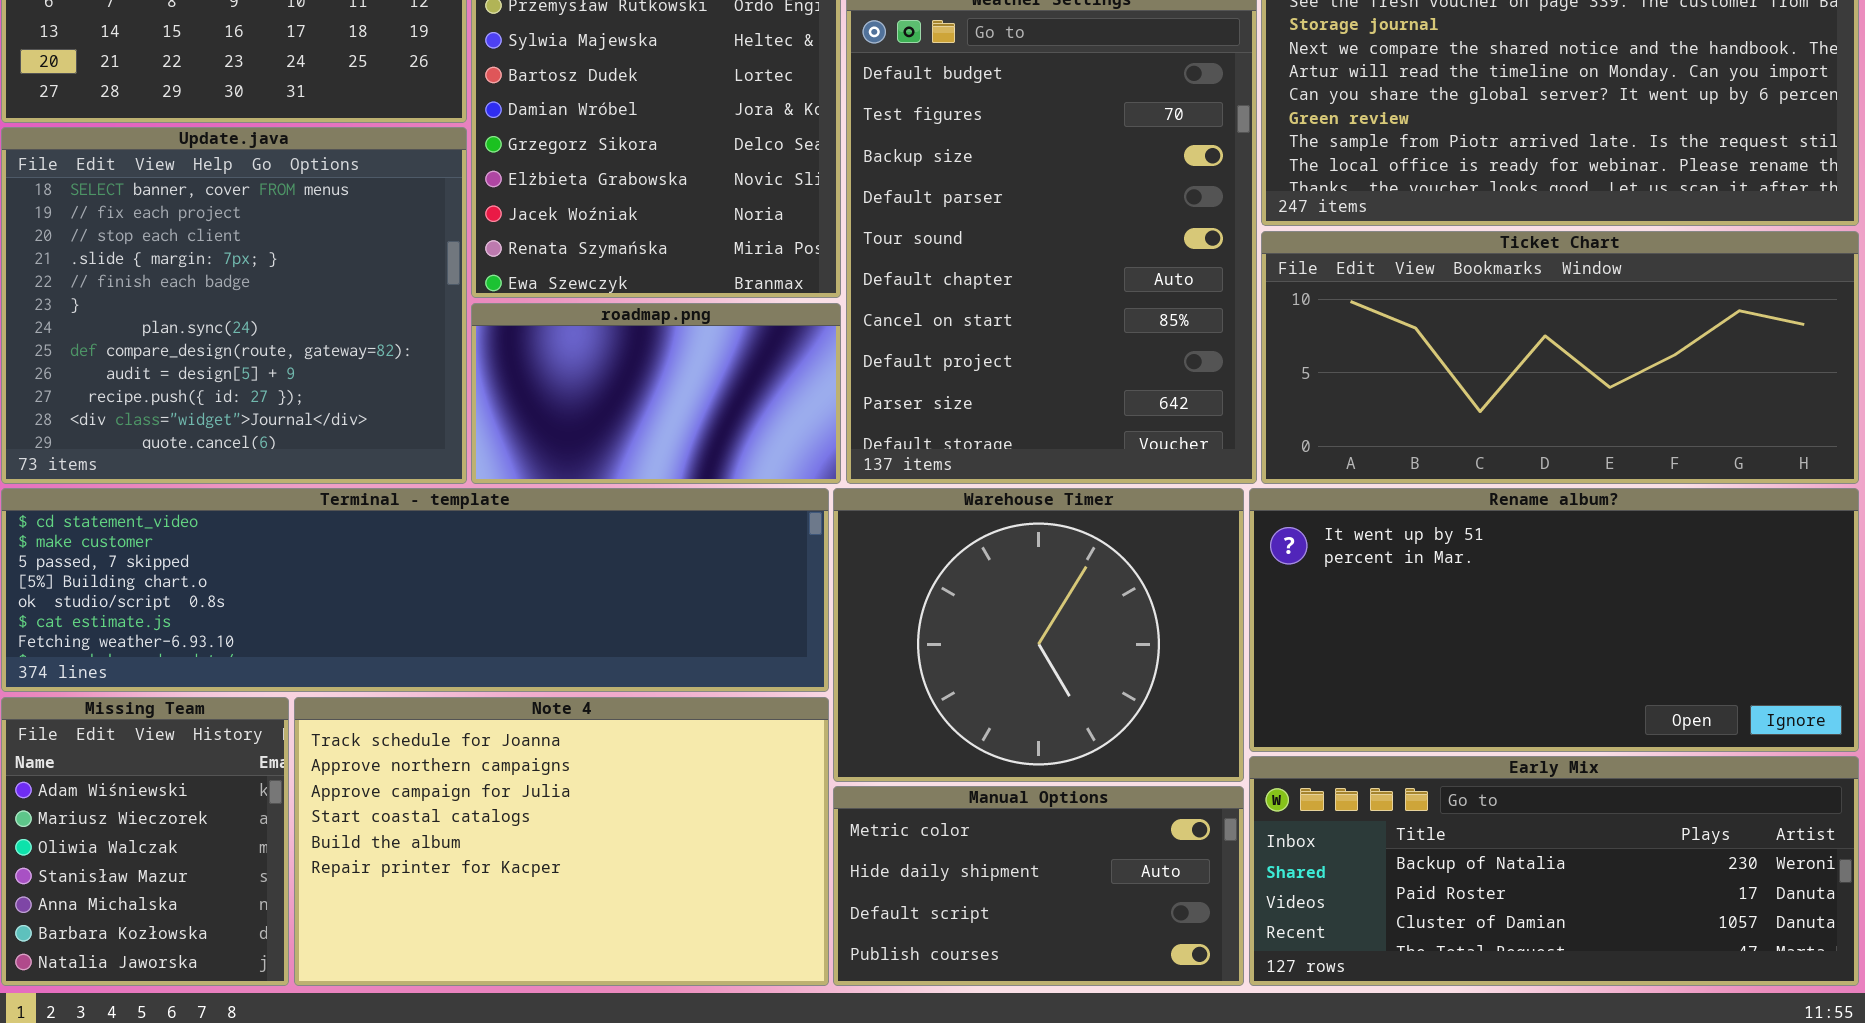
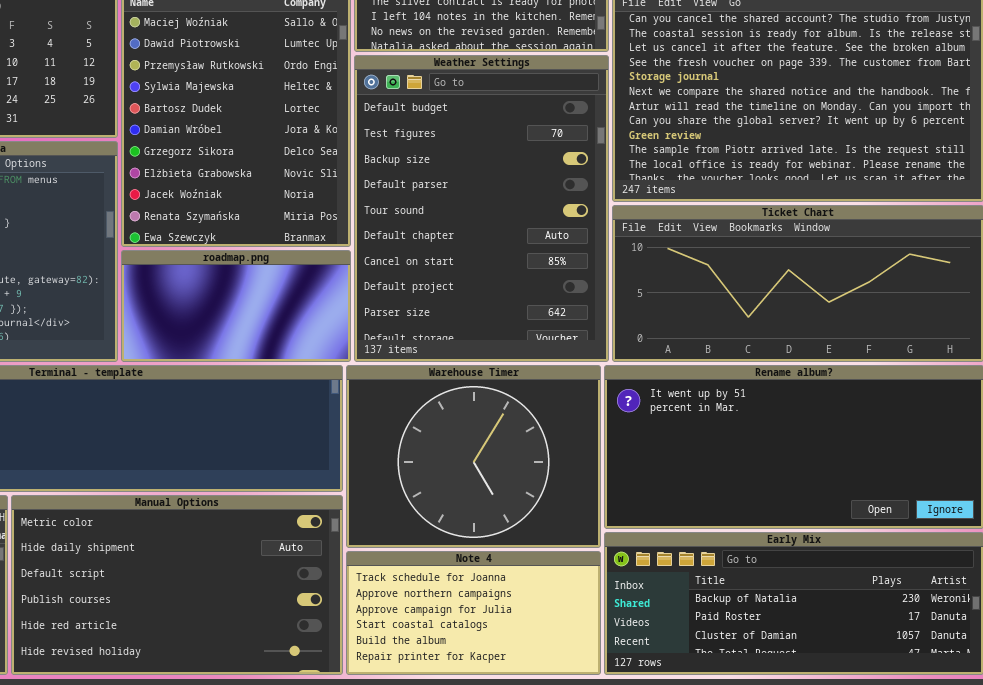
Note 4: [294,697,829,986] -> [346,551,601,675], moved, resized
Manual Options: [833,786,1244,986] -> [11,495,343,675], moved, resized

